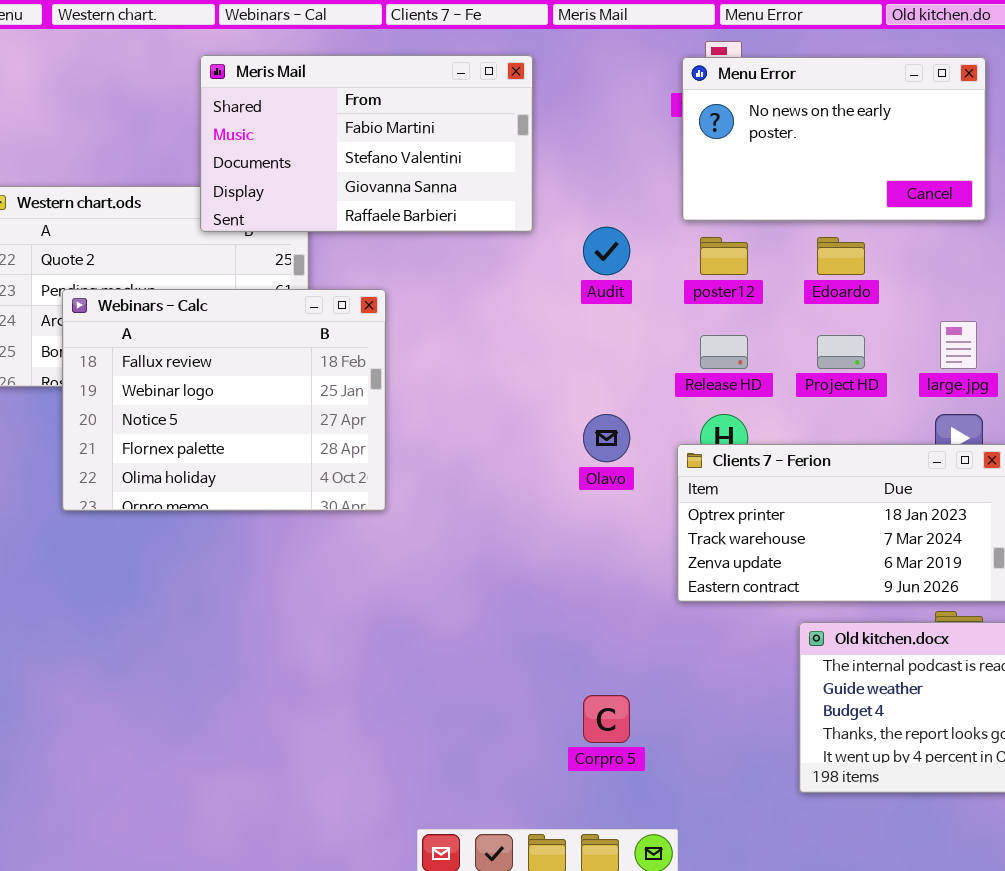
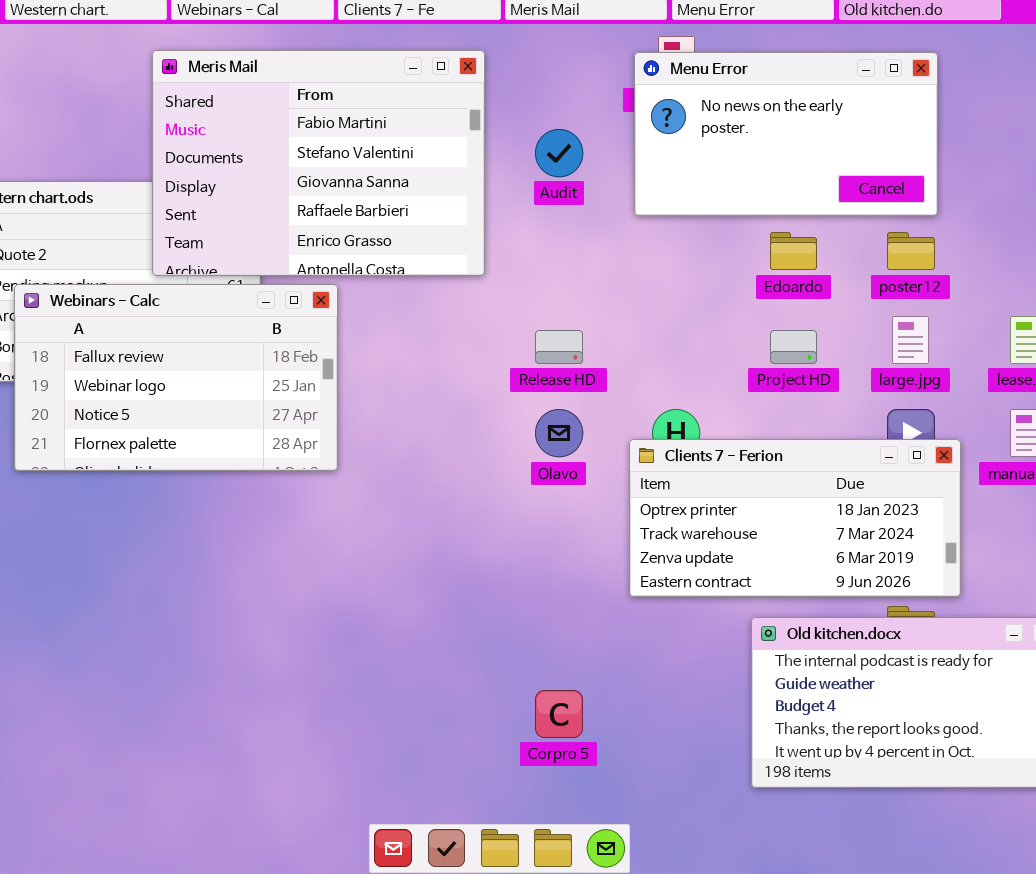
Meris Mail: [200,55,533,232] -> [152,50,485,276], resized
Audit: [583,227,630,275] -> [535,129,583,177], moved
poster12: [700,237,748,275] -> [887,232,935,270], moved
Webinars - Calc: [62,289,386,511] -> [14,284,338,471], resized
Release HD: [700,335,748,369] -> [535,330,583,364], moved

